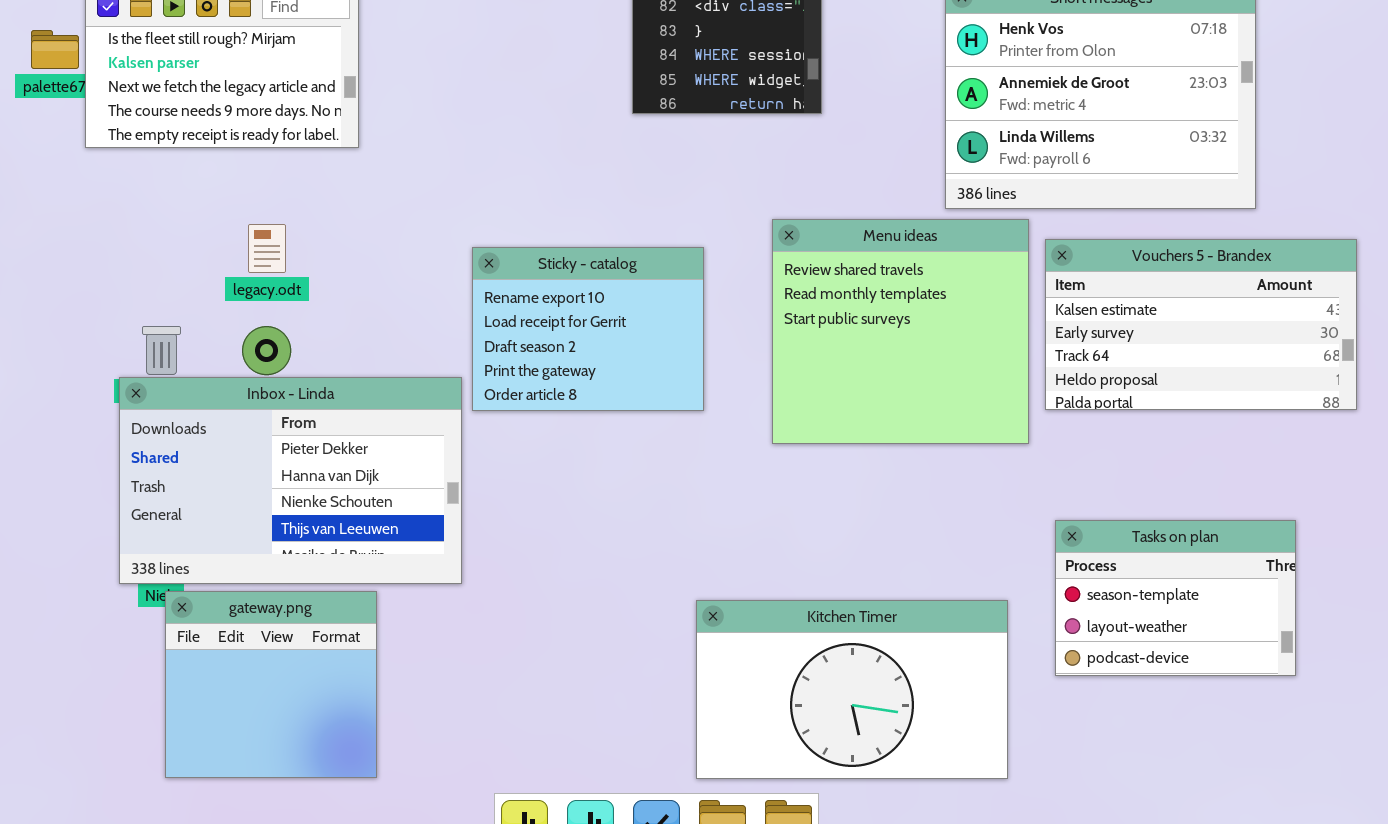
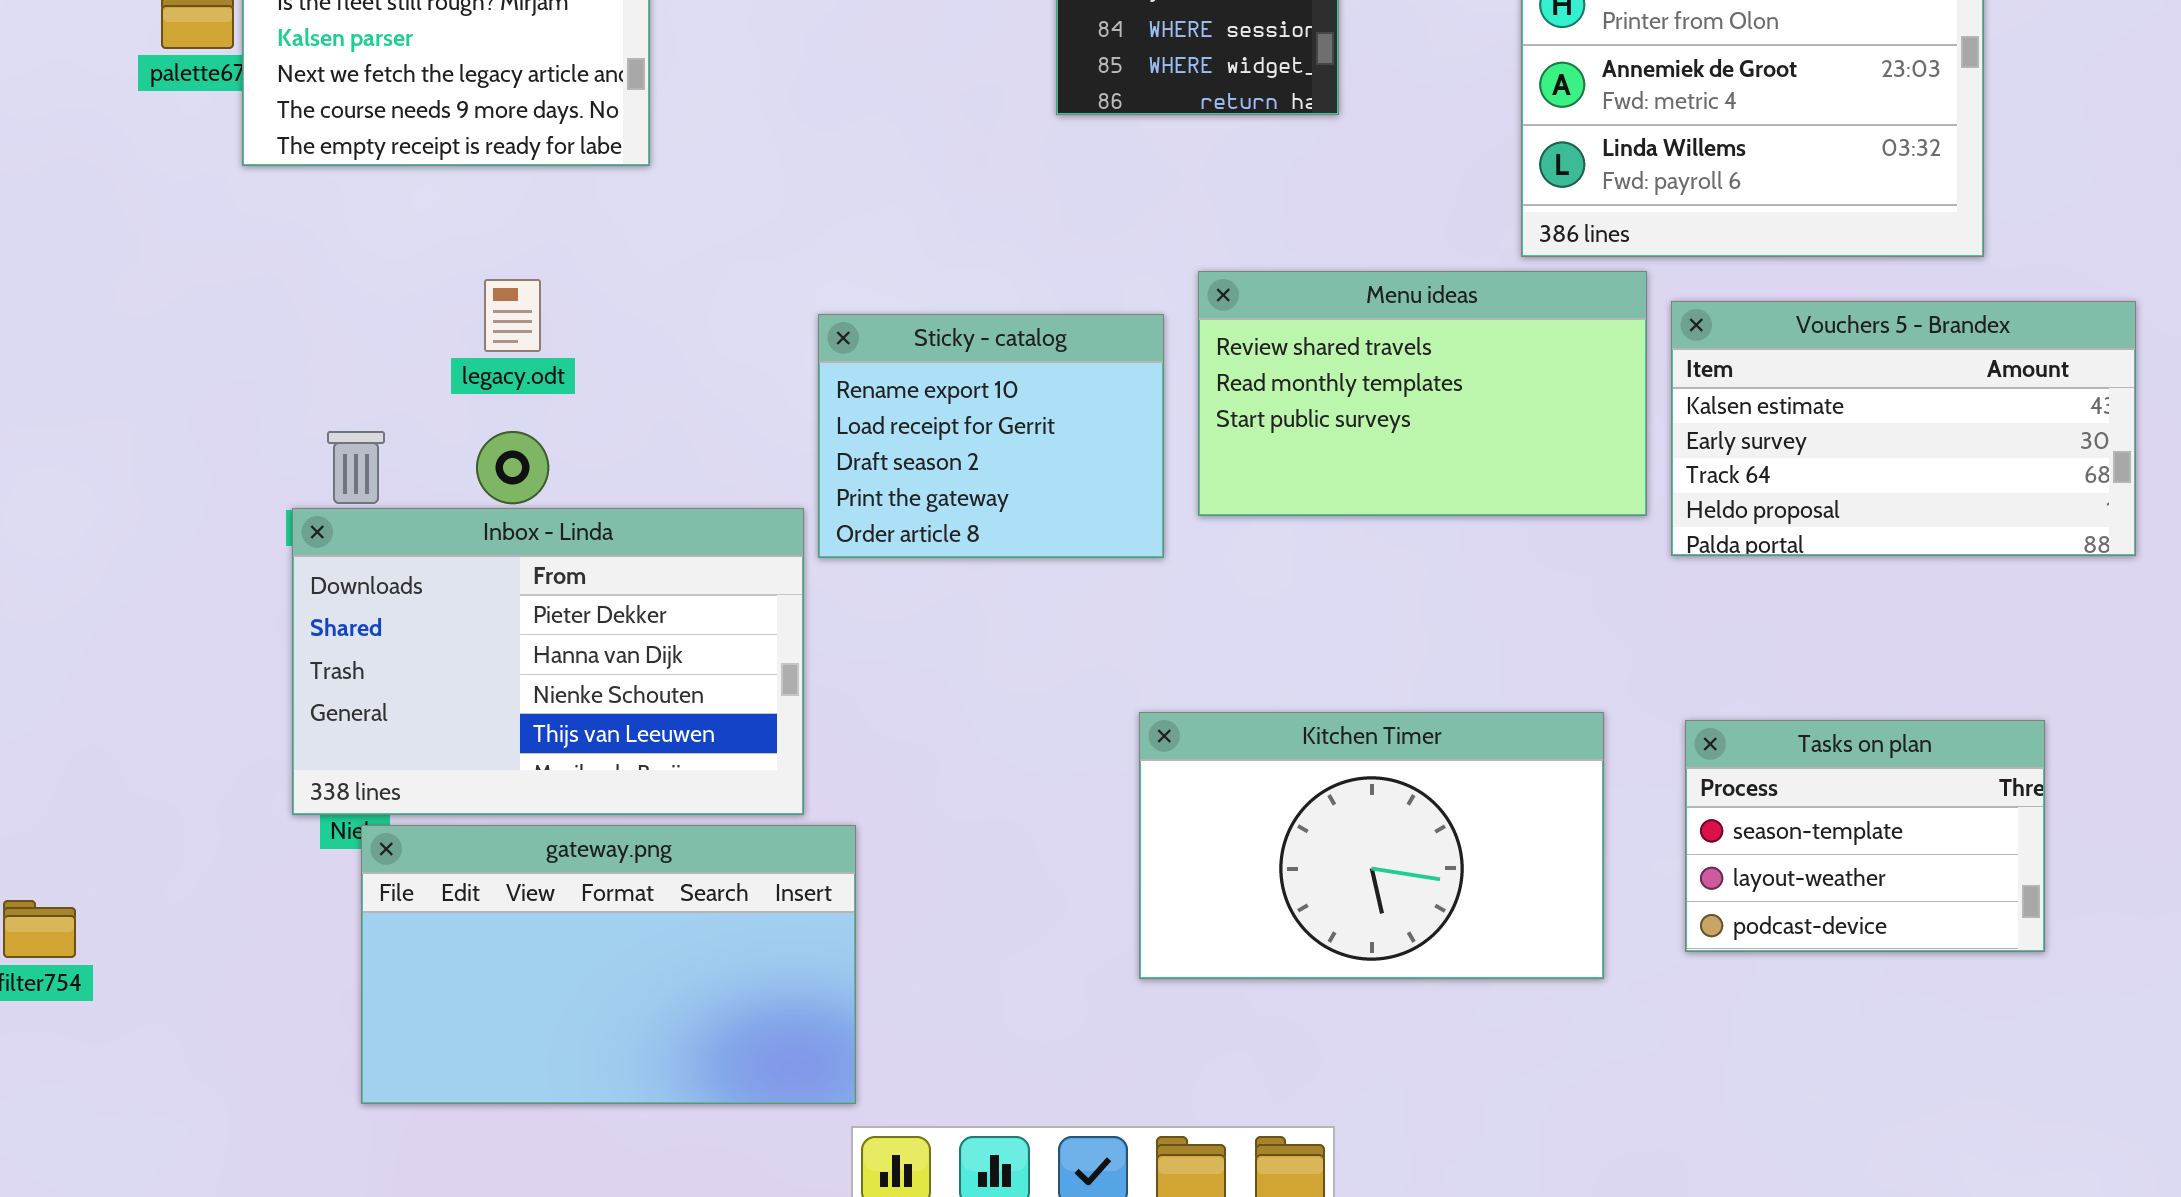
Menu ideas: [772,219,1029,444] -> [1198,271,1647,516], resized
gateway.png: [165,591,377,778] -> [361,825,856,1104], resized
Kitchen Timer: [696,600,1008,779] -> [1139,712,1604,979], moved

